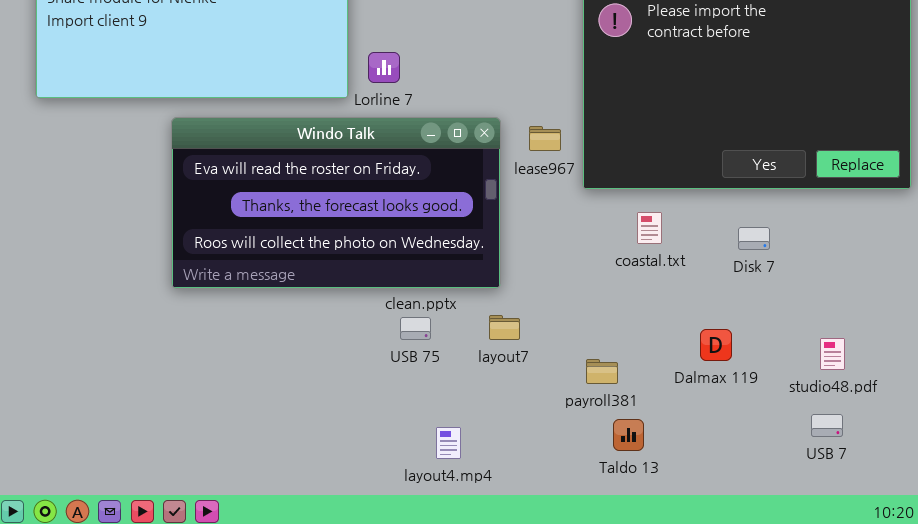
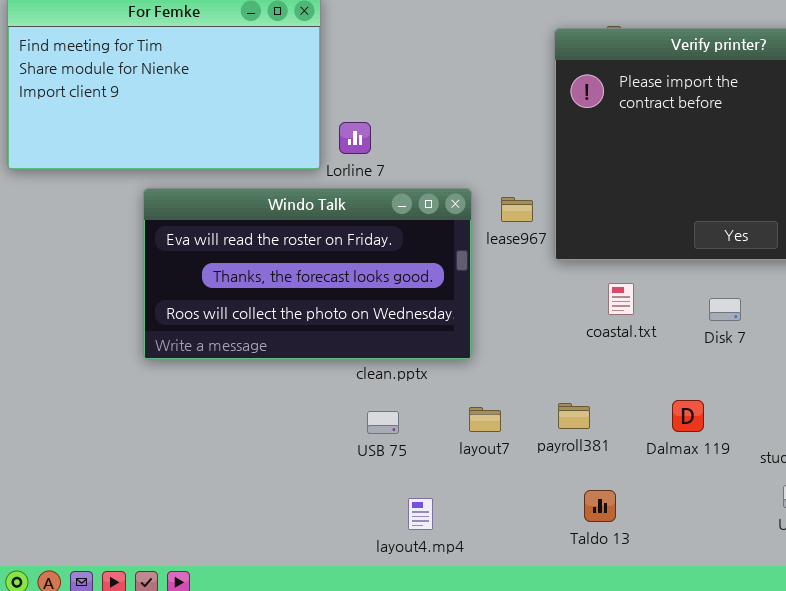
layout7: [489,315,520,340] -> [469,407,501,432], moved
USB 75: [400,317,431,340] -> [367,411,399,434], moved
payroll381: [586,359,618,384] -> [558,403,590,429], moved

